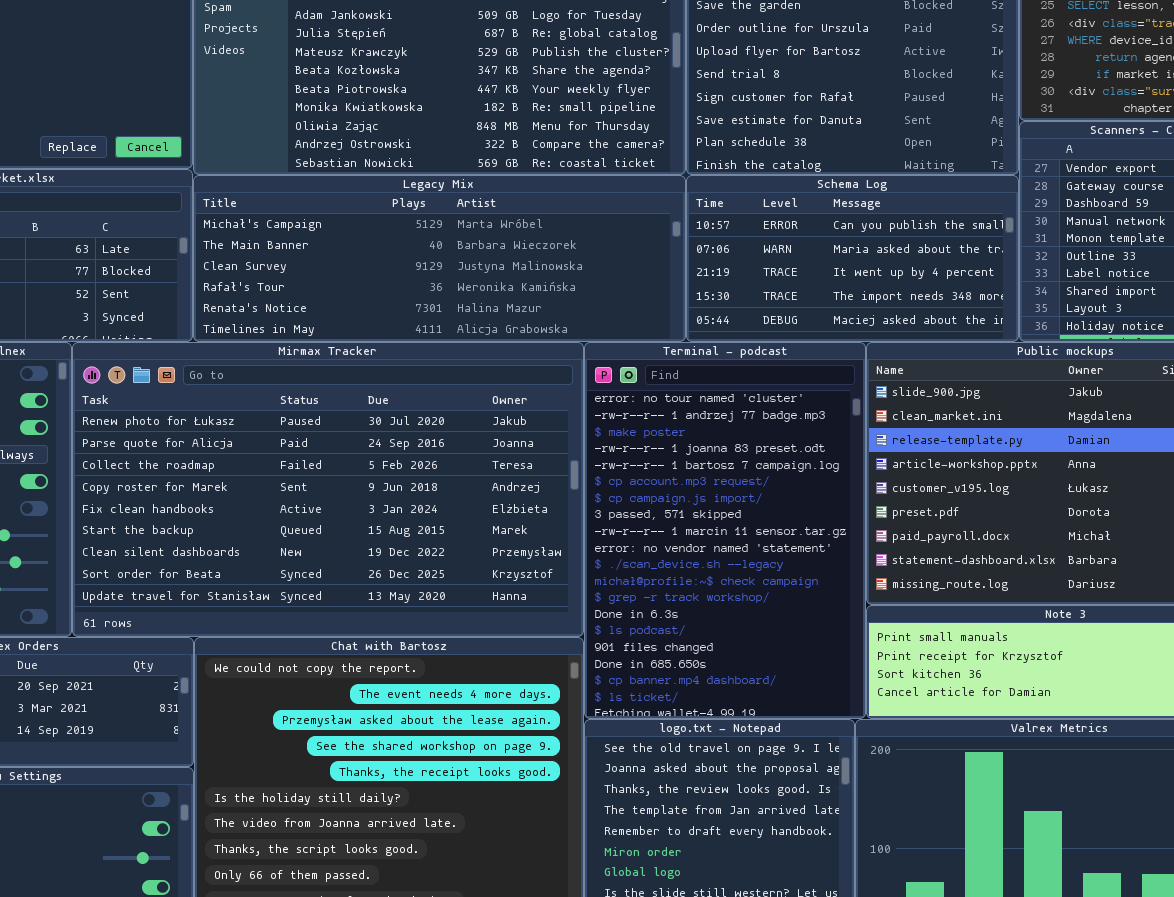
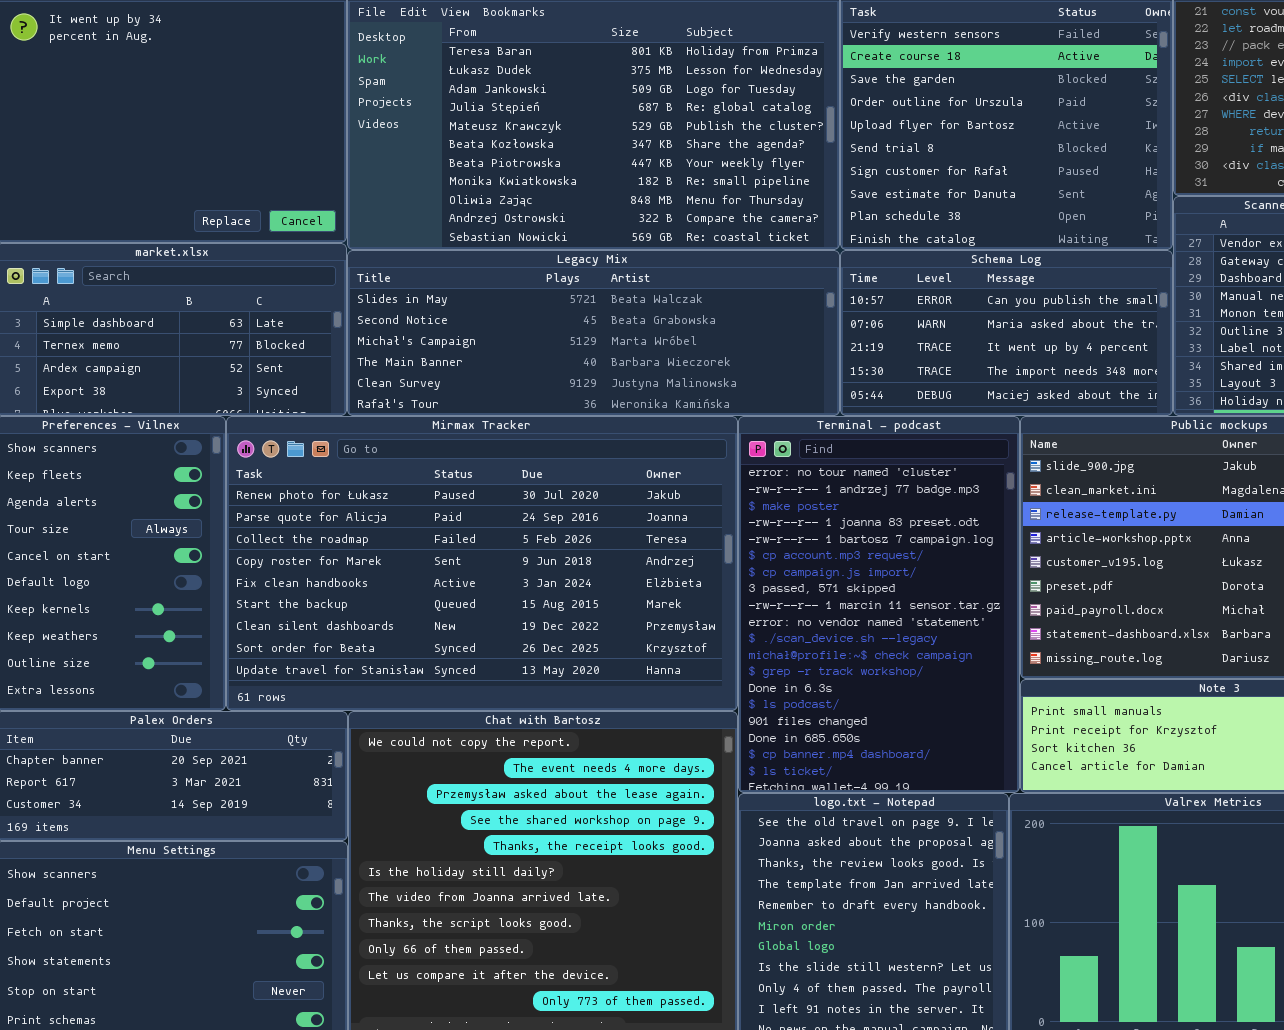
Legacy Mix: [193,175,686,342] -> [347,250,840,416], scrolled up 2 rows

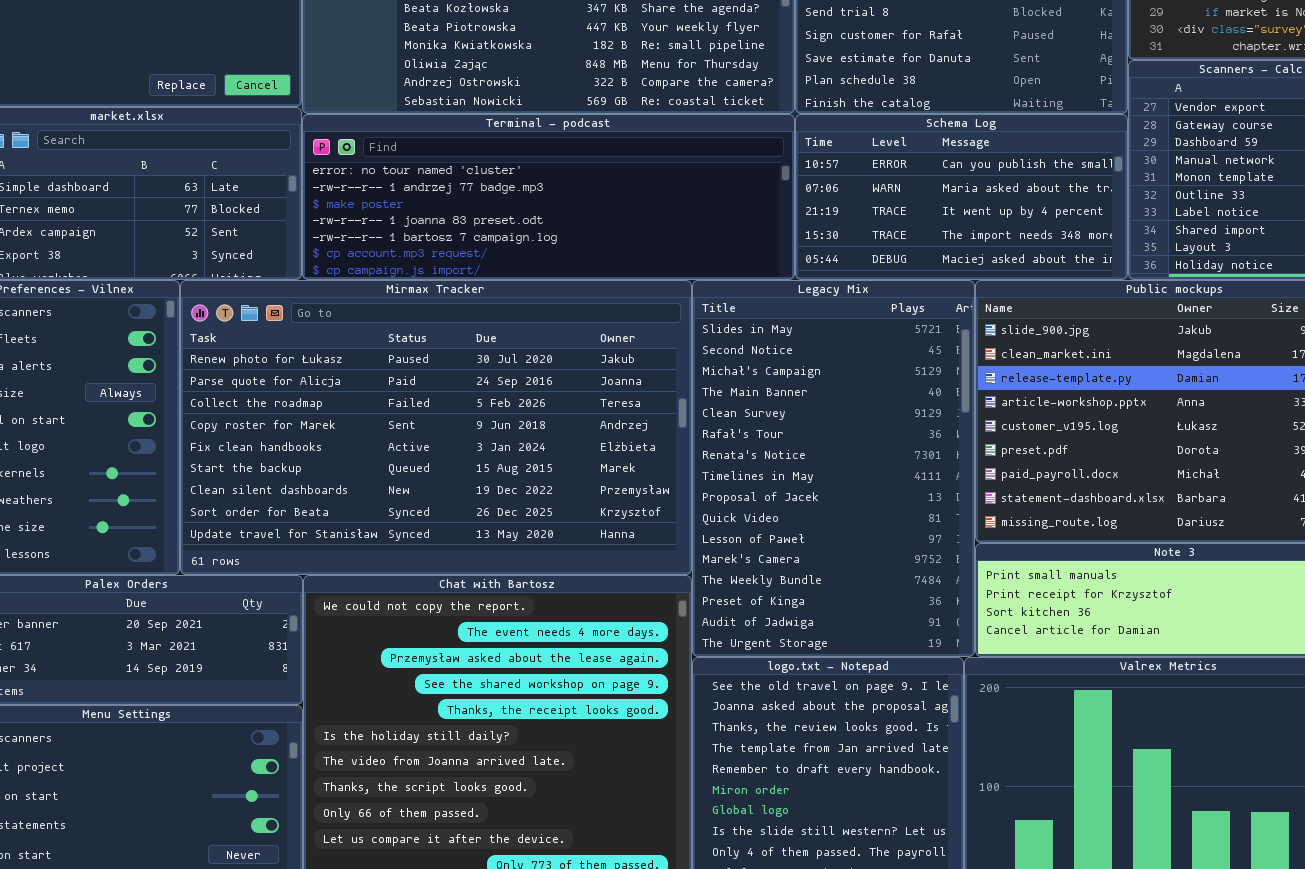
Legacy Mix: [347,250,840,416] -> [692,280,975,657], moved, resized
Terminal - podcast: [738,416,1020,793] -> [302,114,795,280], moved, resized

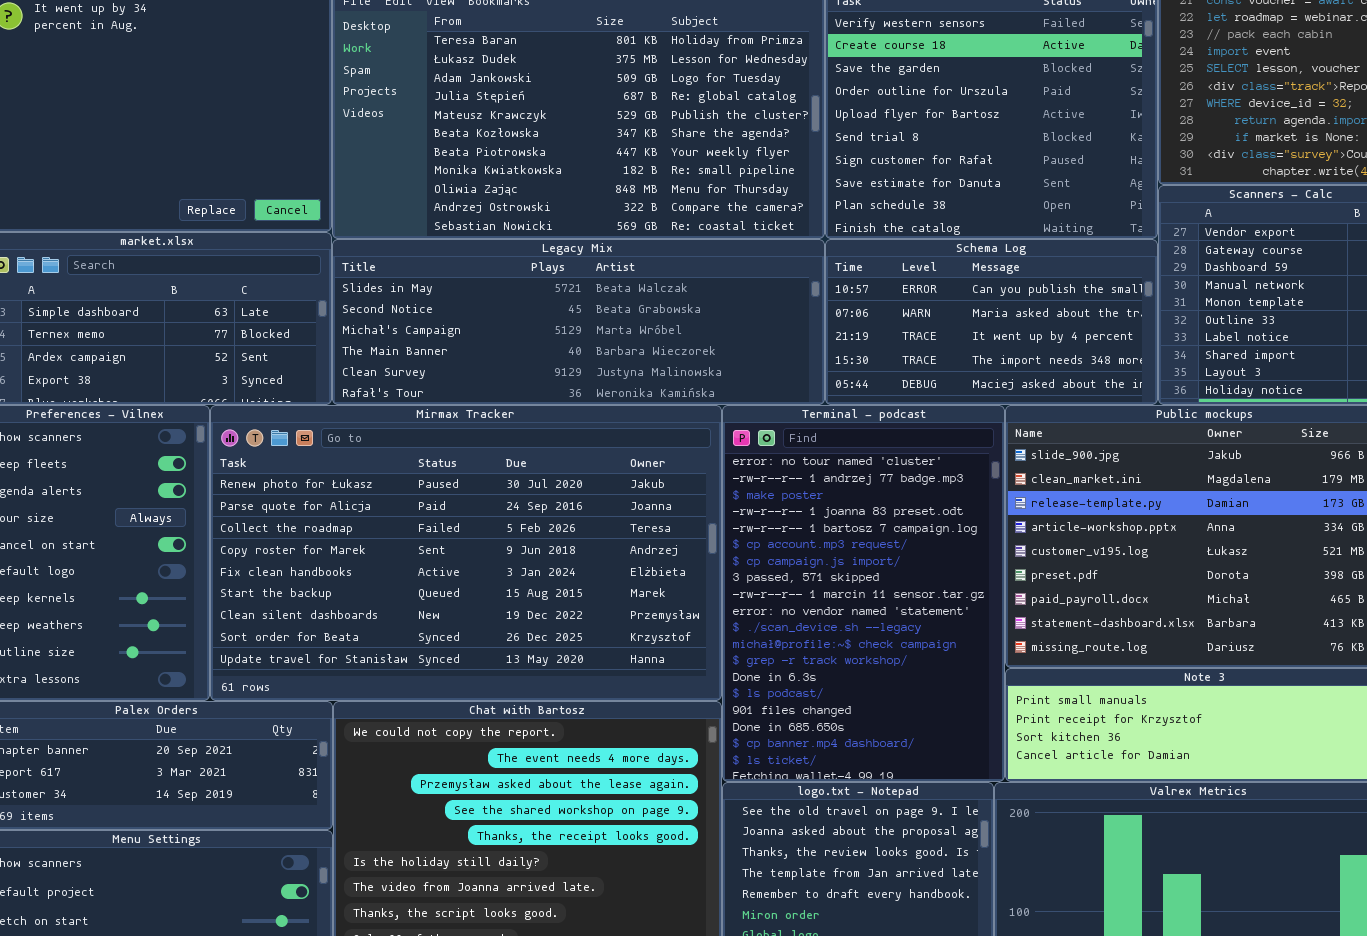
Terminal - podcast: [302,114,795,280] -> [722,405,1005,782], moved, resized
Legacy Mix: [692,280,975,657] -> [332,239,825,405], moved, resized

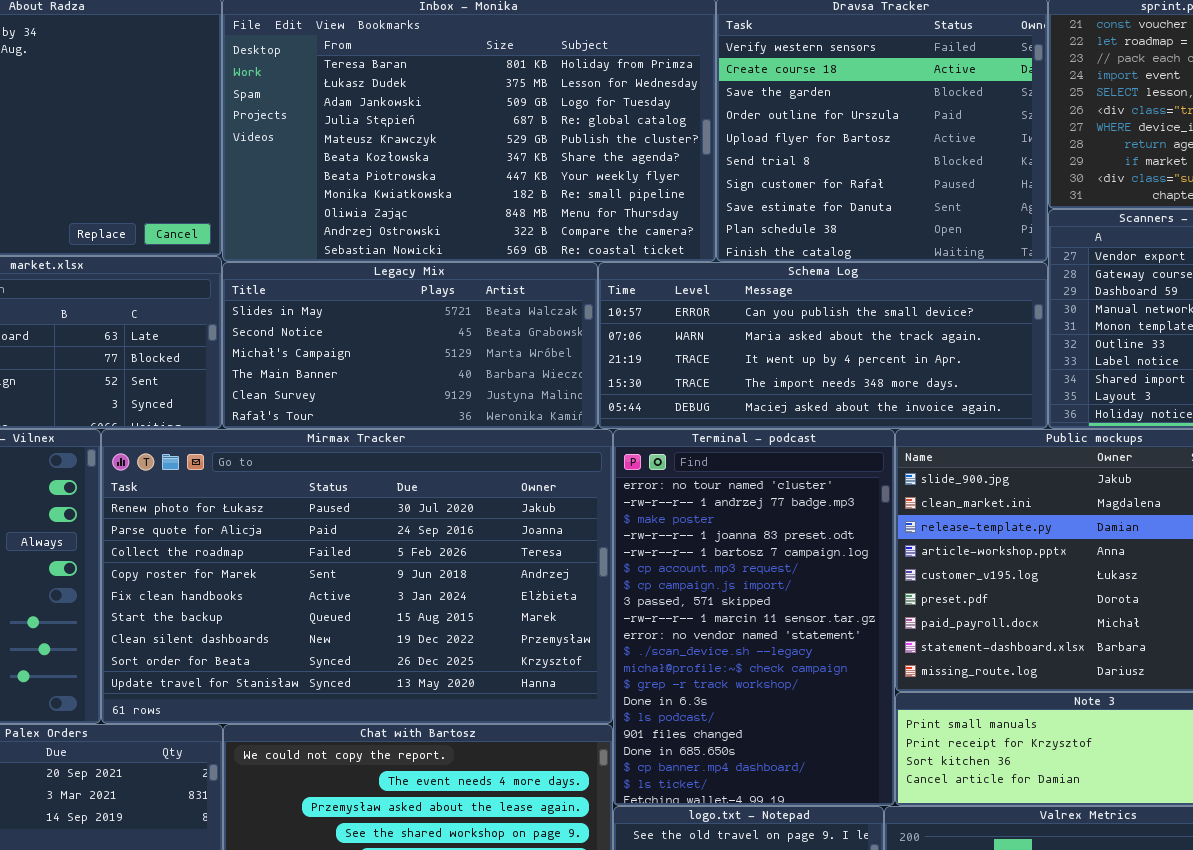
Legacy Mix: [332,239,825,405] -> [222,262,598,429], resized
Schema Log: [825,239,1158,405] -> [598,262,1048,429], resized

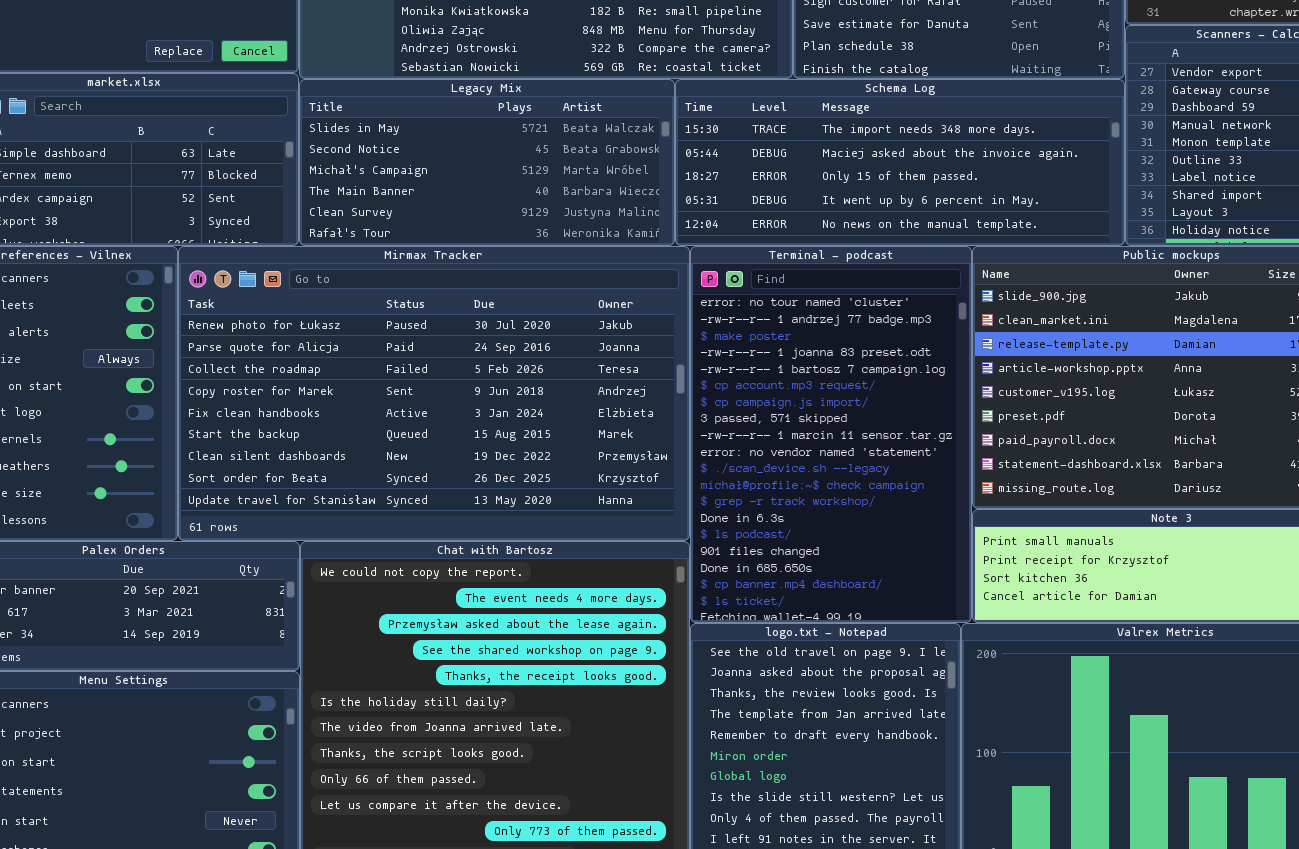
Schema Log: [598,262,1048,429] -> [675,79,1125,246], scrolled down 3 rows

